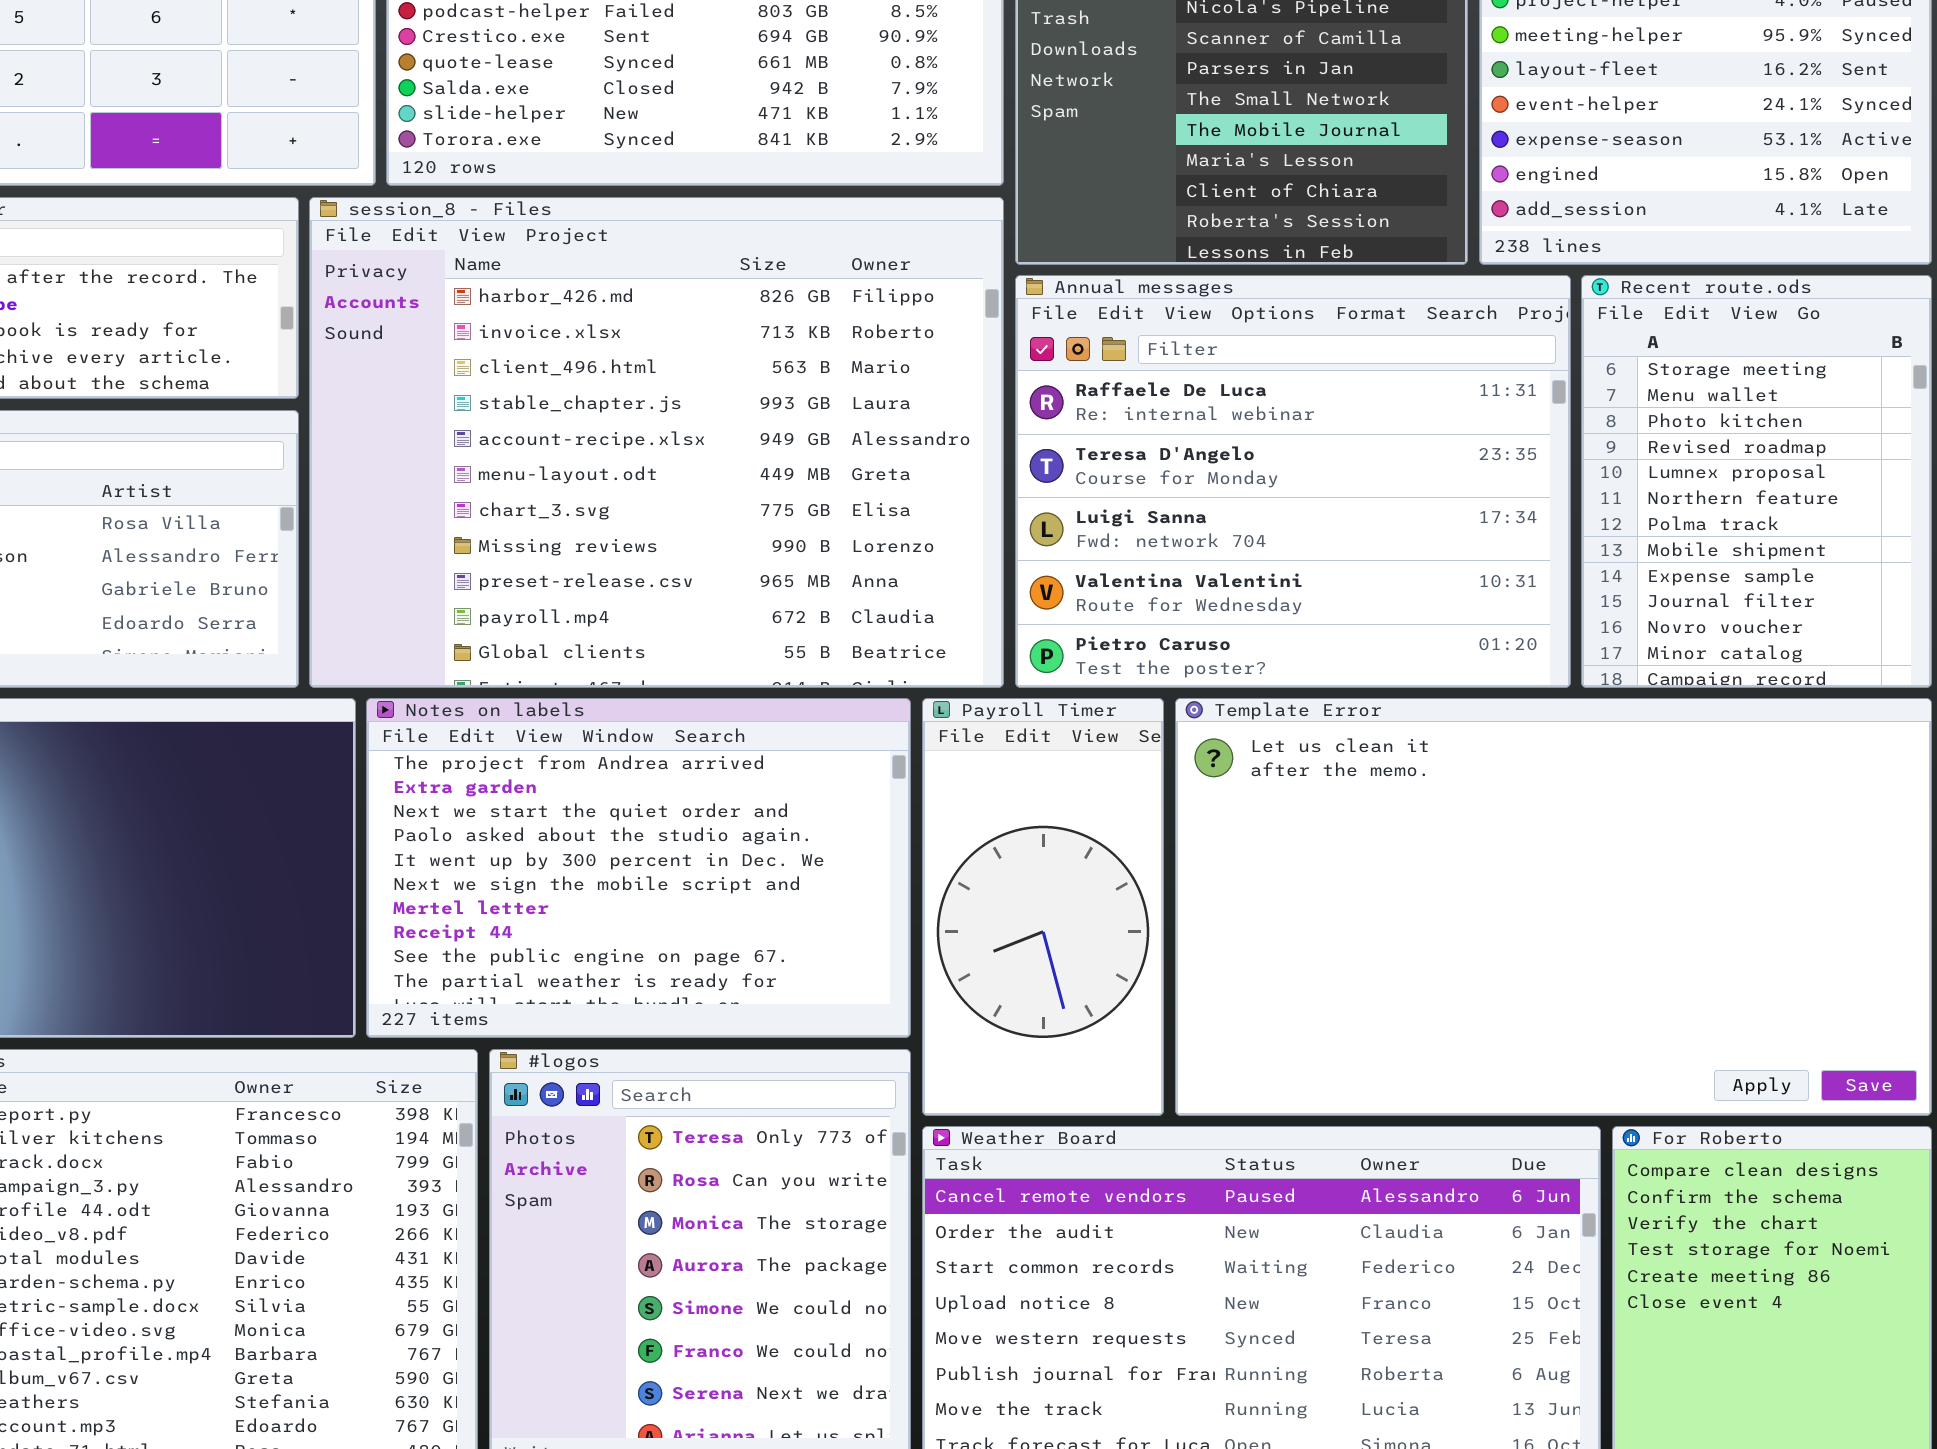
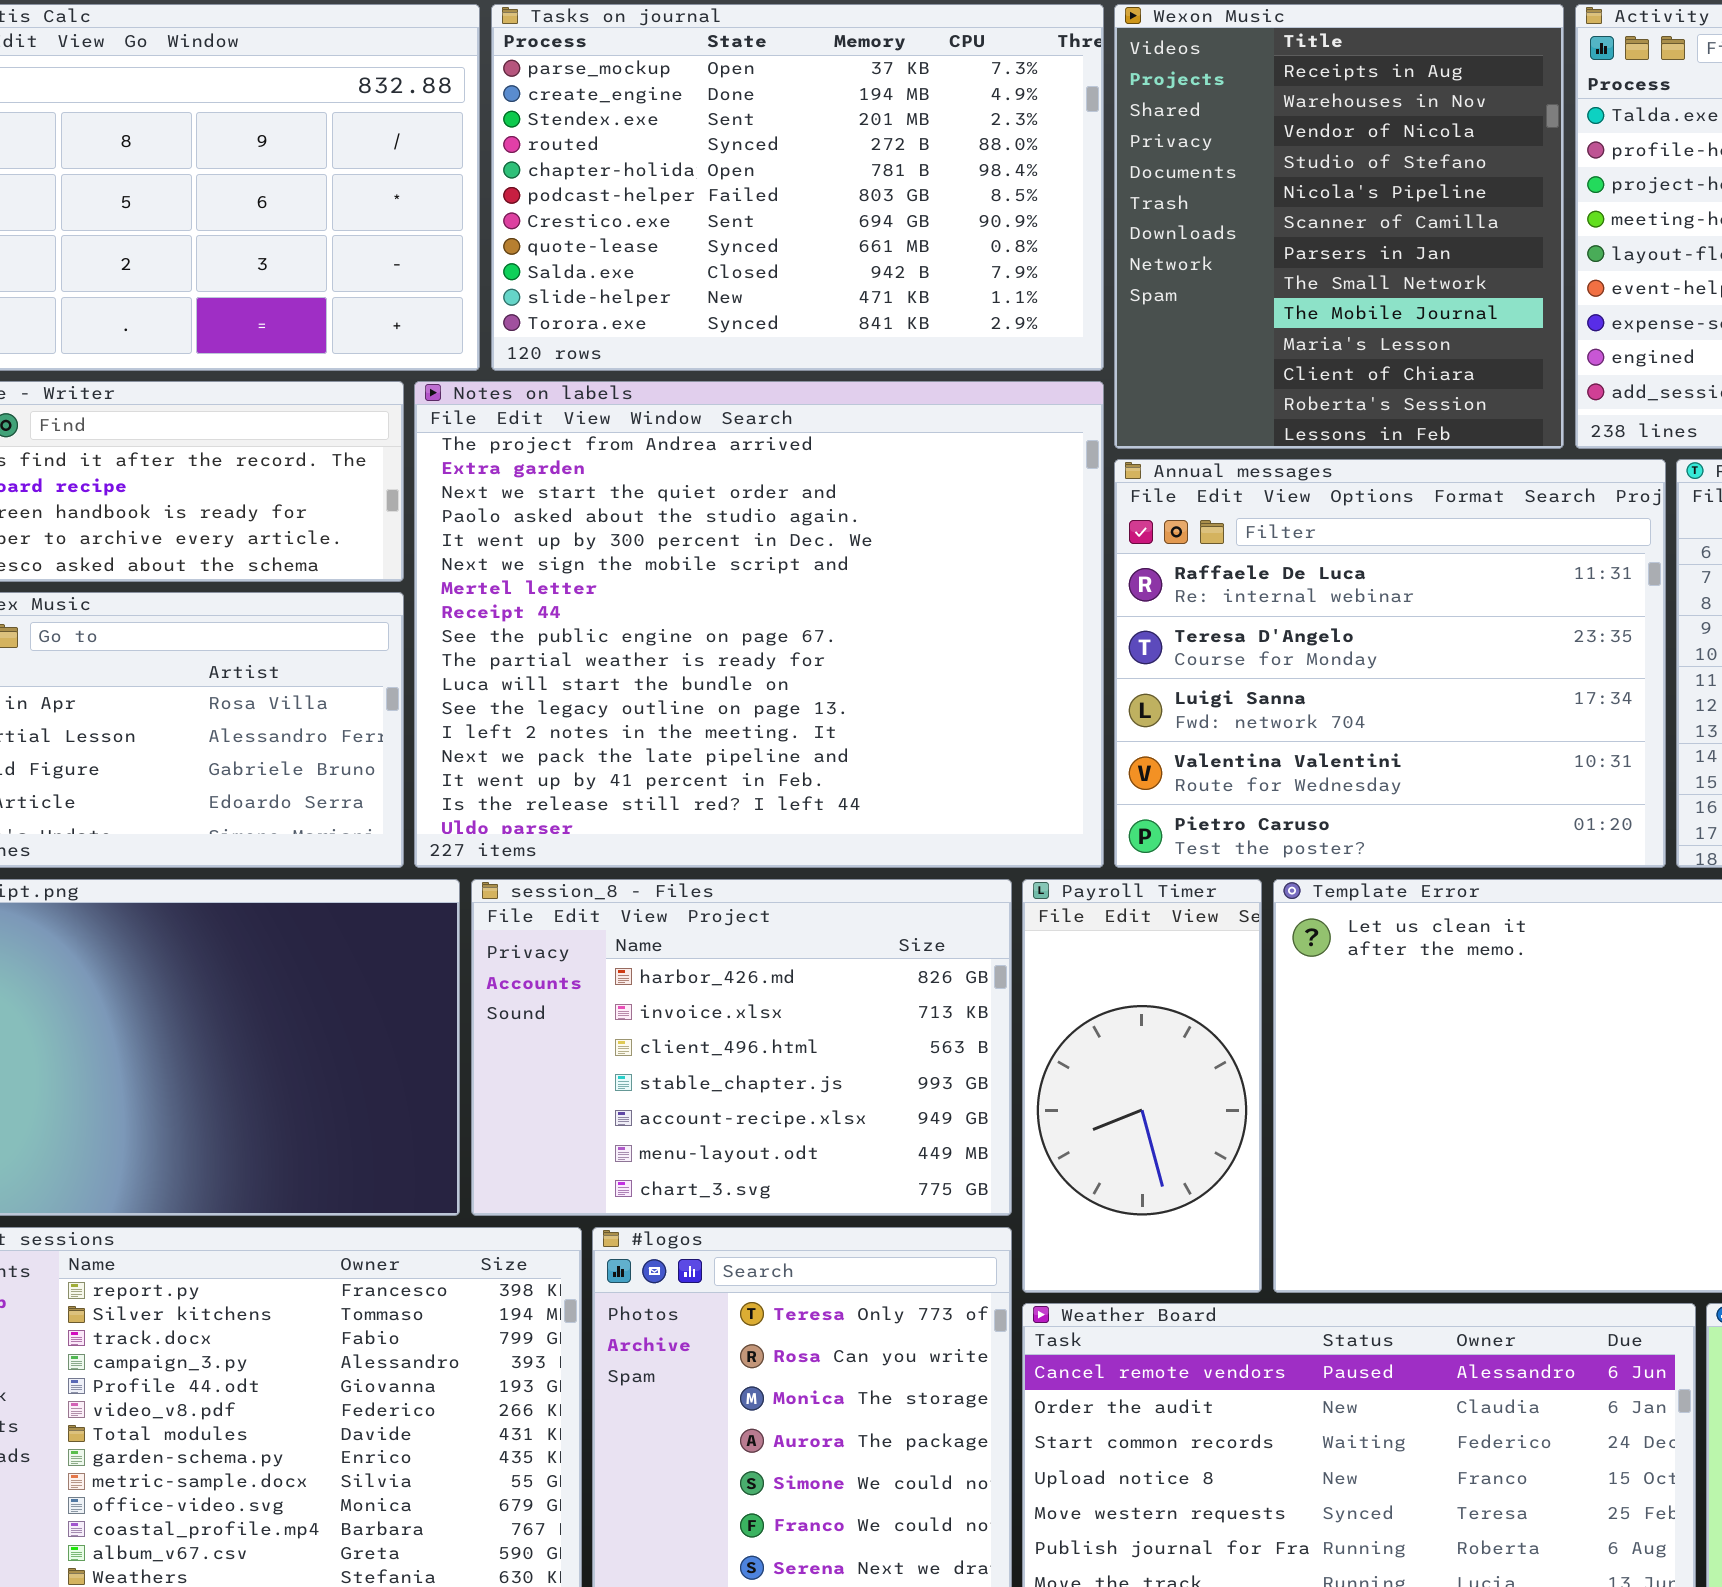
session_8 - Files: [309,197,1004,688] -> [471,879,1012,1216], moved, resized
Notes on labels: [366,698,911,1038] -> [414,381,1104,868], moved, resized

